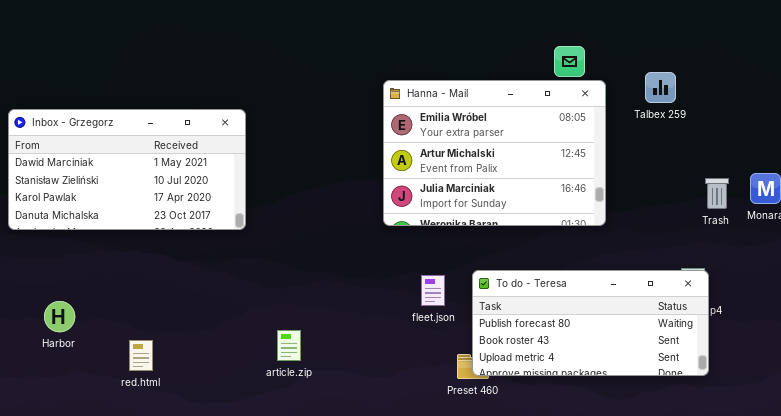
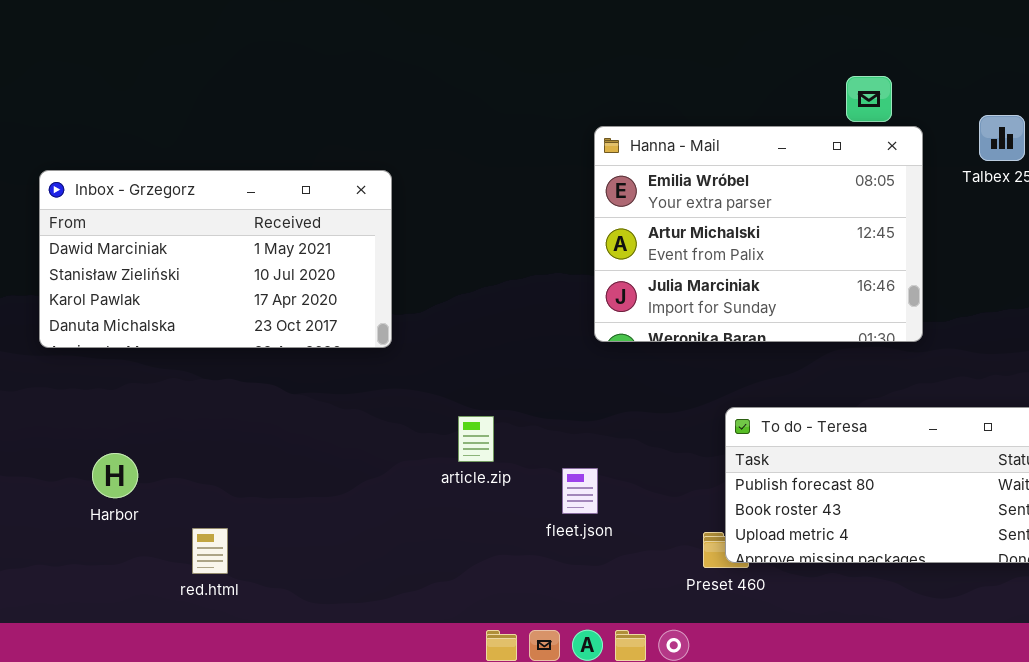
fleet.json: [421,275,445,306] -> [562,468,598,514], moved
article.zip: [277,330,301,361] -> [458,416,494,462], moved
red.html: [129,340,153,371] -> [192,528,228,574], moved

